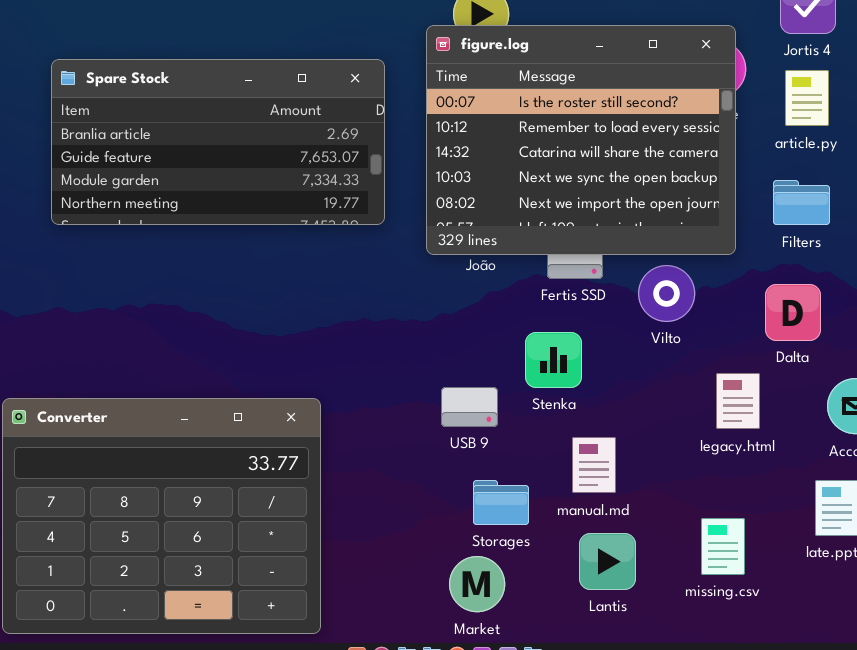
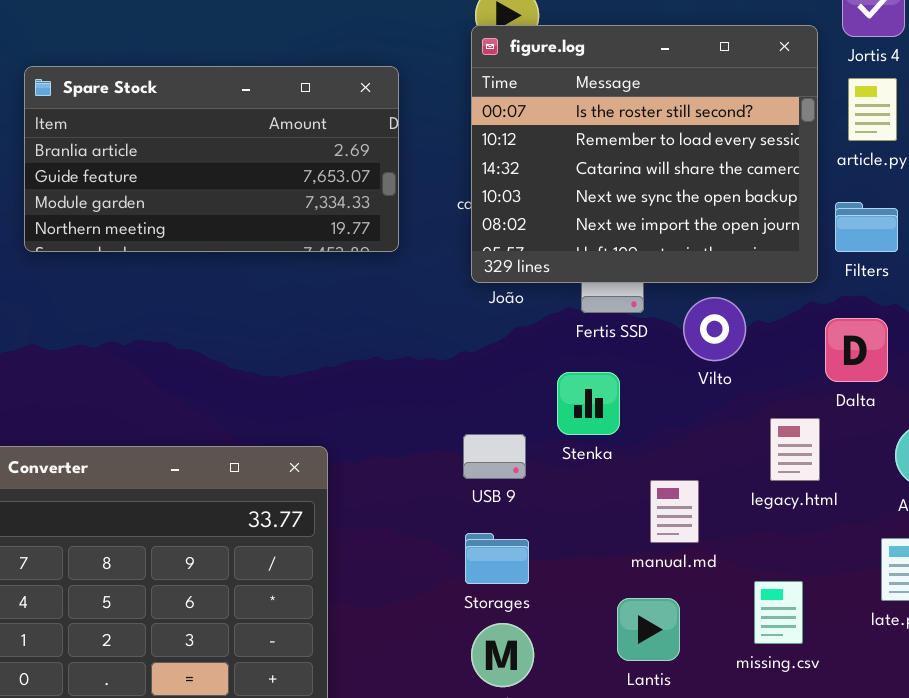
figure.log: [426,25,736,255] -> [471,25,818,283], moved
manual.md: [572,437,616,493] -> [650,480,699,543], moved
Storages: [473,480,529,525] -> [465,533,529,584], moved

